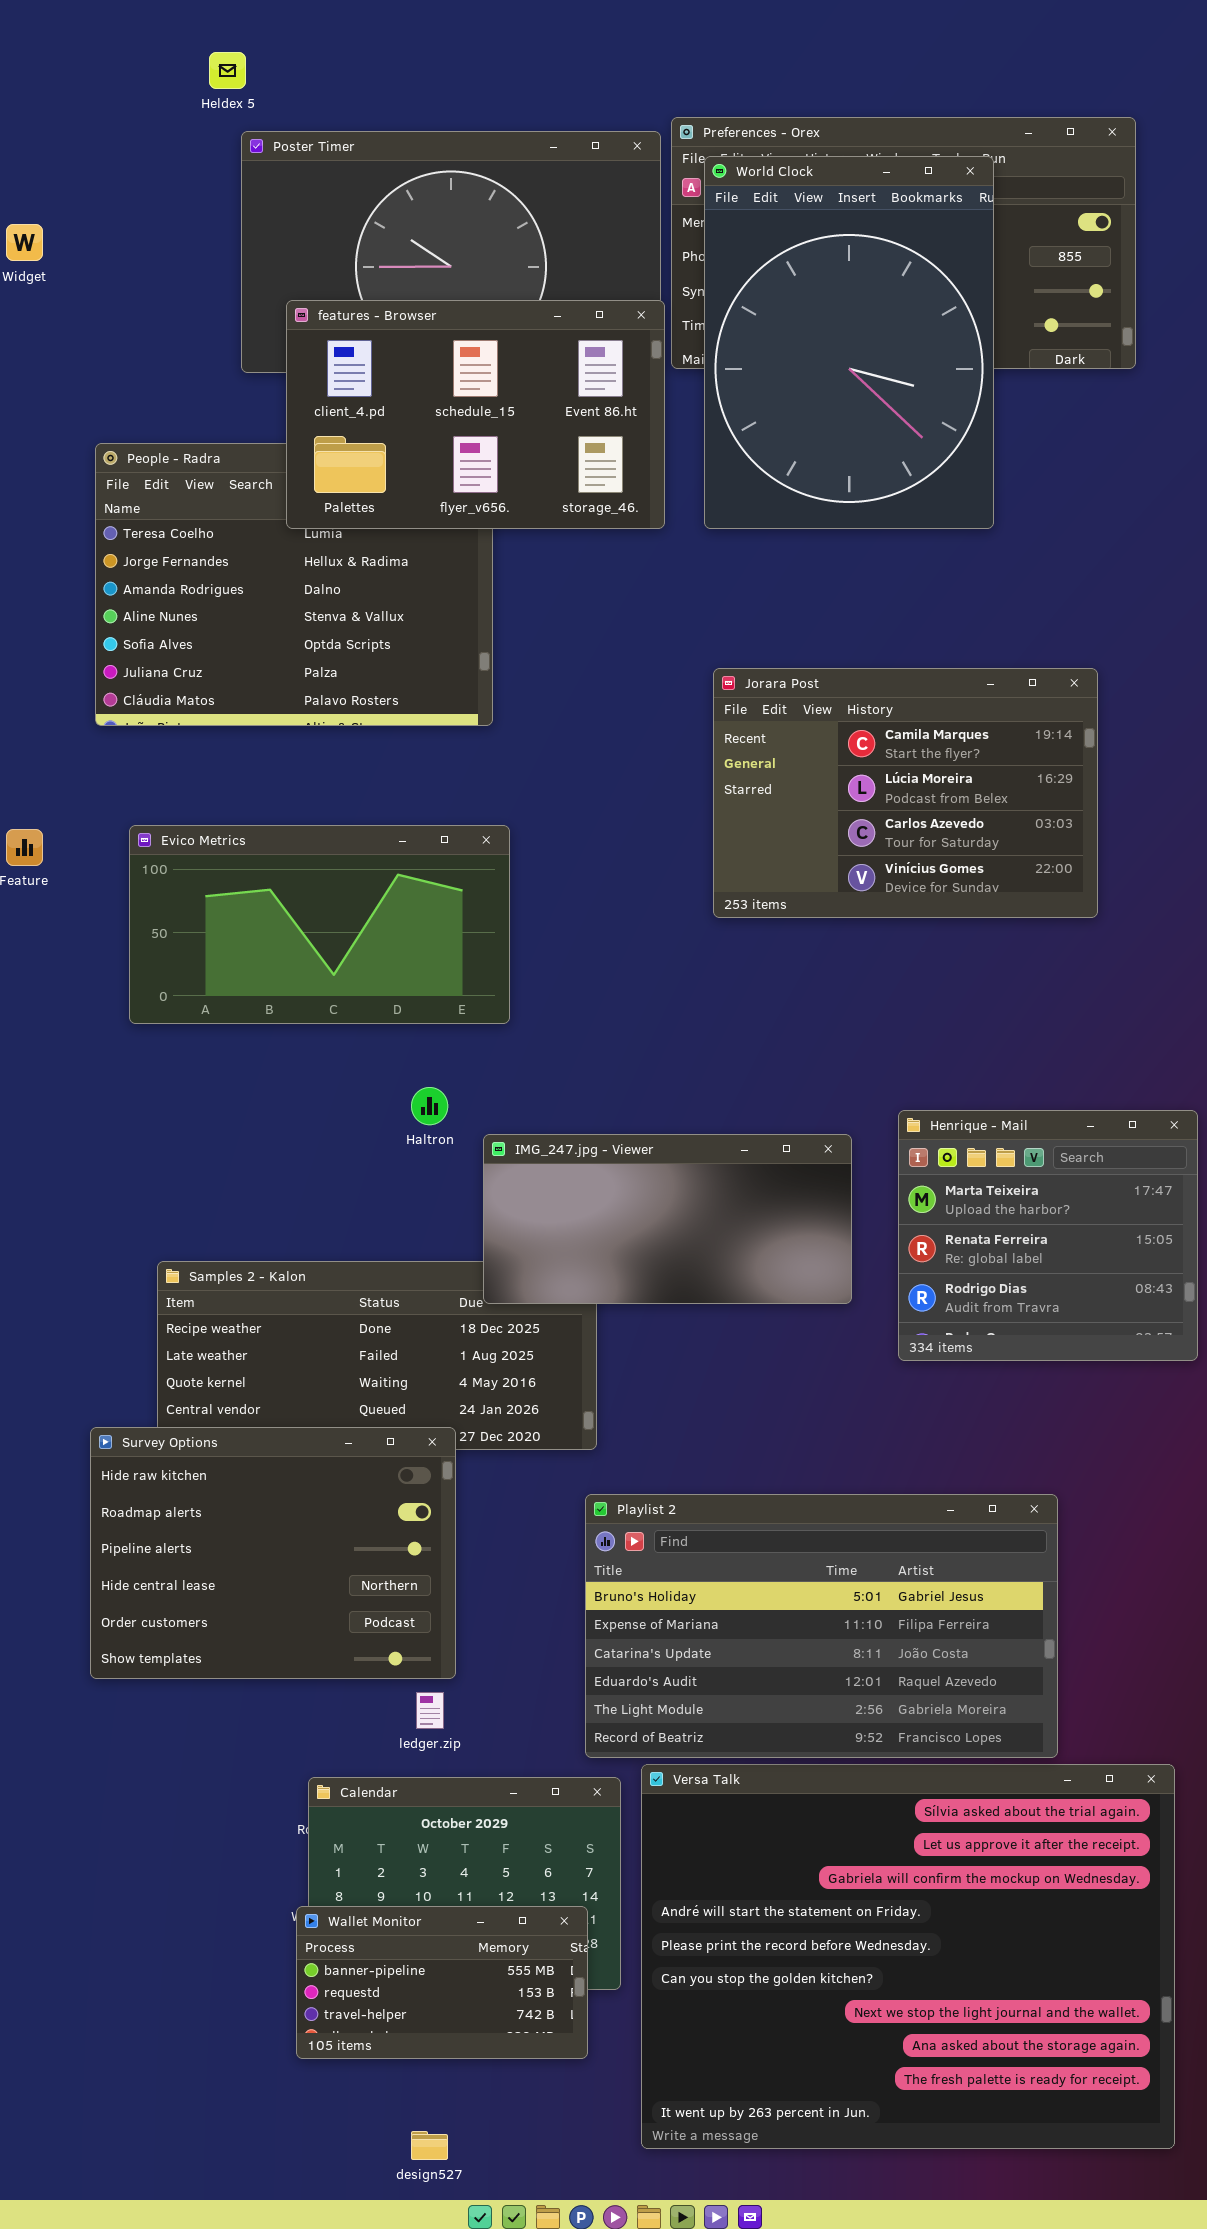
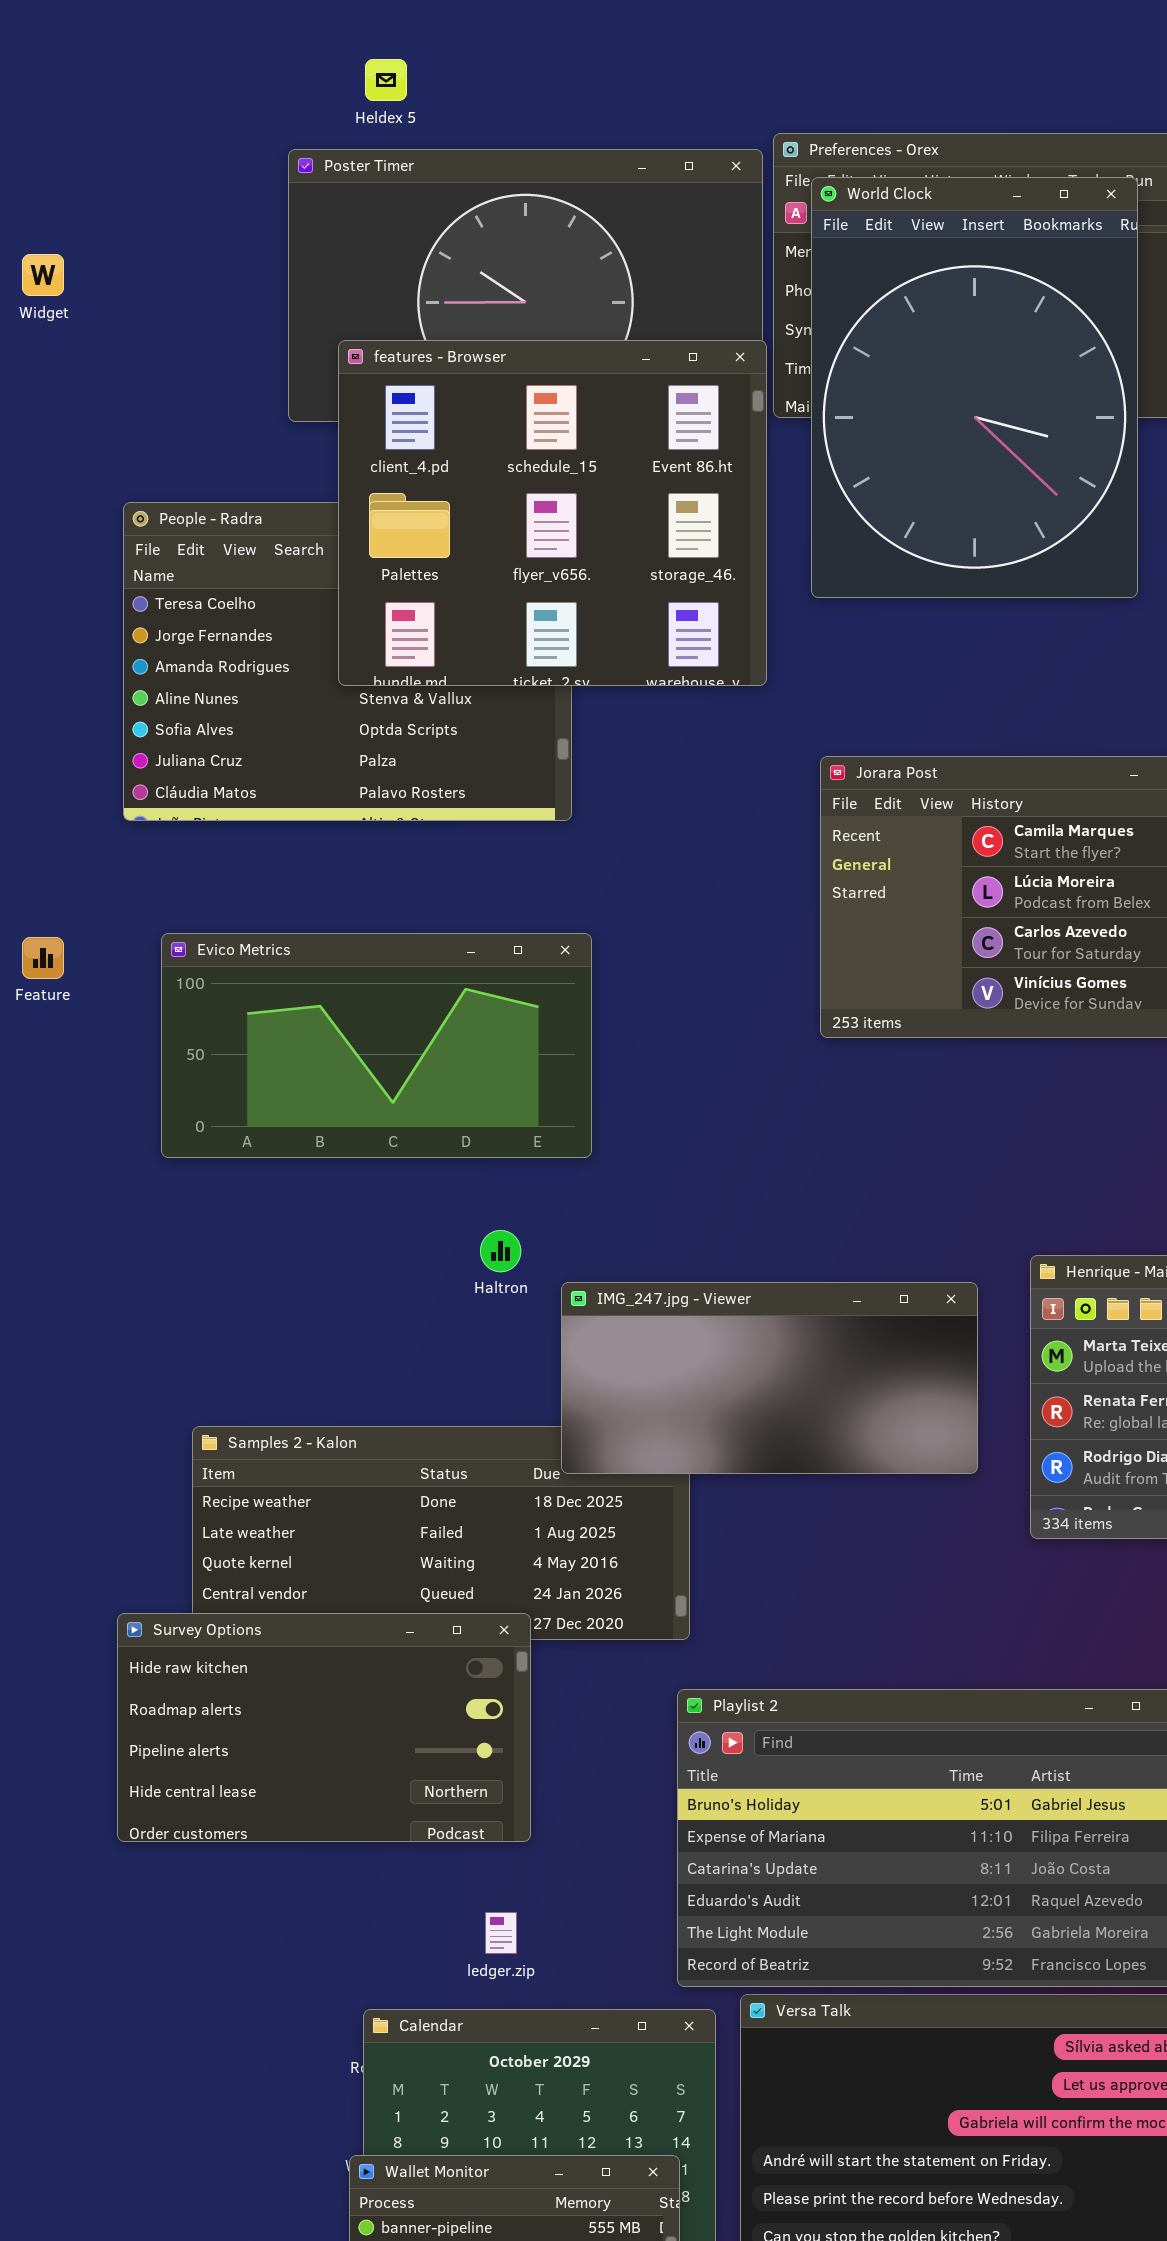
Heldex 5: [209,52,246,89] -> [365,59,407,101], moved
features - Browser: [286,300,665,529] -> [338,340,767,686], resized
Survey Options: [90,1427,456,1679] -> [117,1613,531,1842], resized

